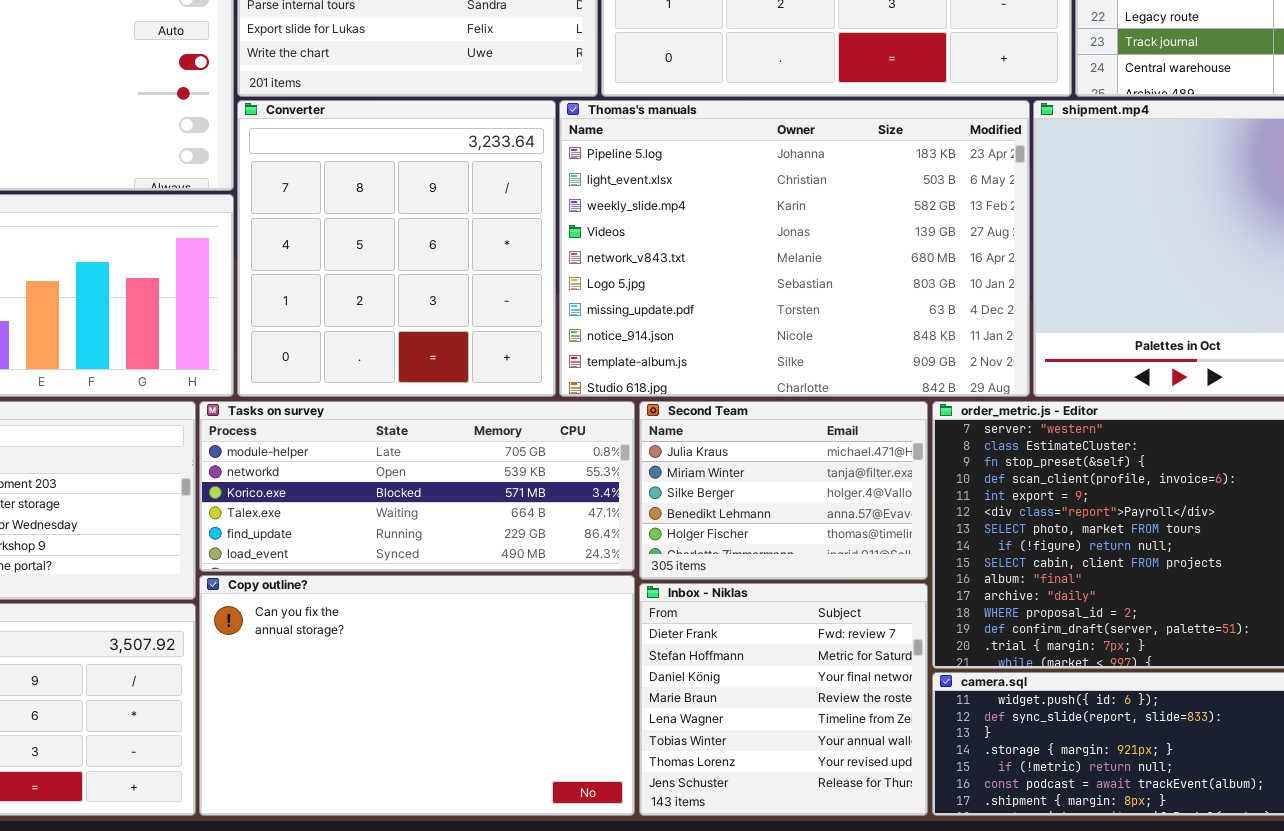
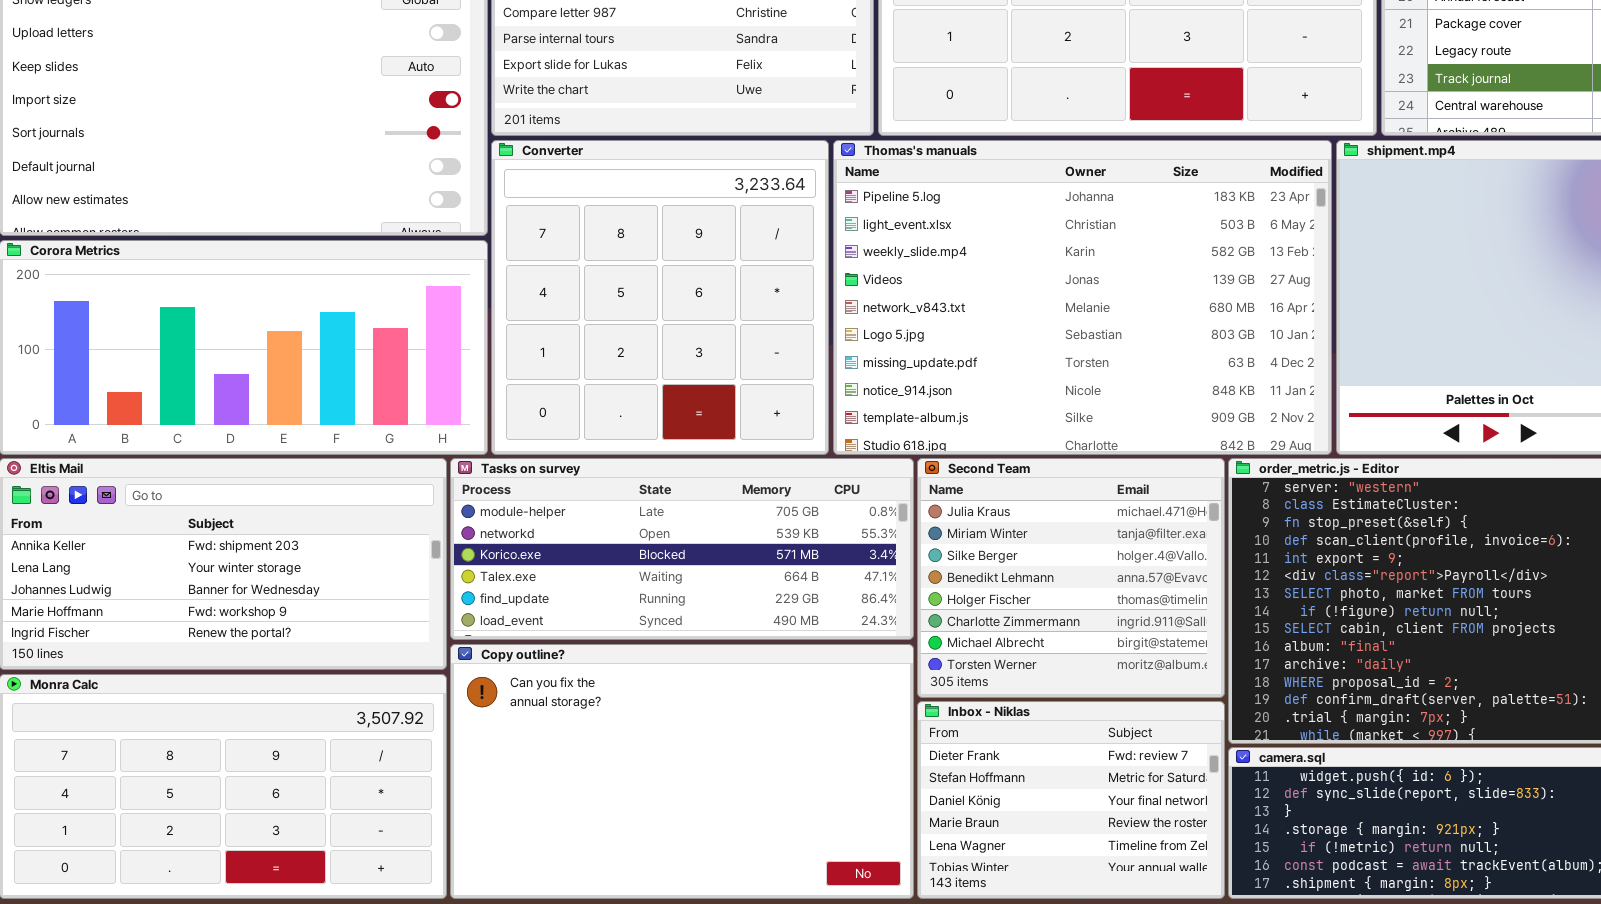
Second Team: [639,401,928,580] -> [917,458,1225,698], resized
Inbox - Niklas: [639,583,928,816] -> [917,701,1225,899], resized

